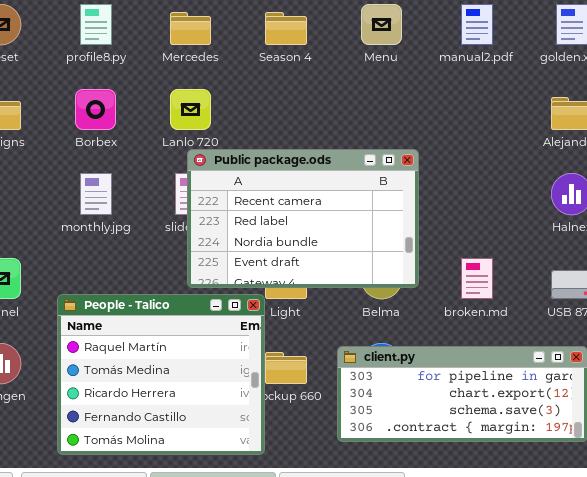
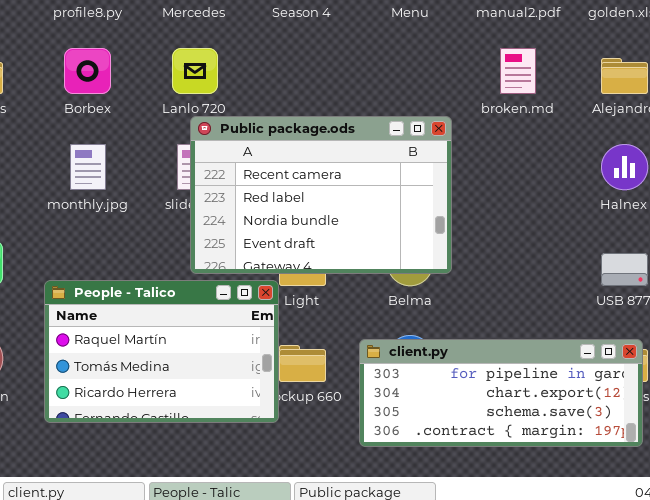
broken.md: [461,258,493,299] -> [500,48,536,94], moved
People - Talico: [57,294,265,455] -> [44,280,279,423], resized

